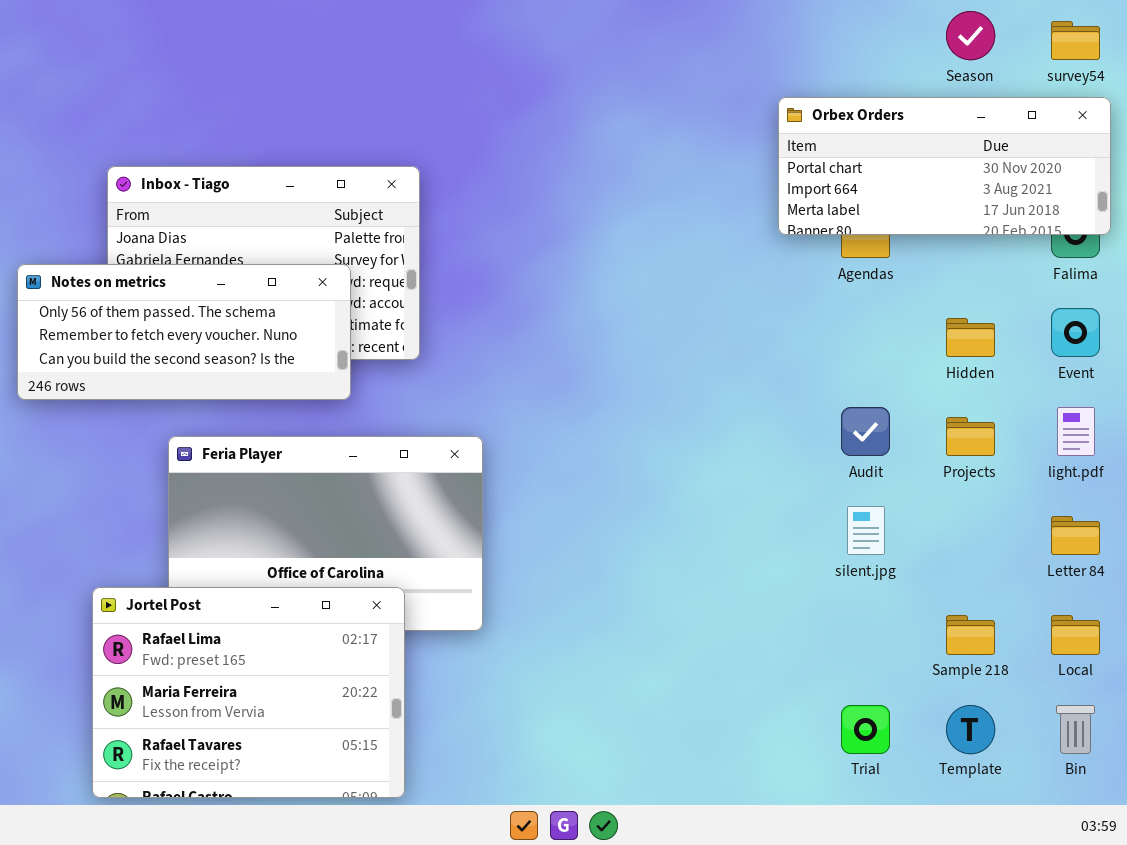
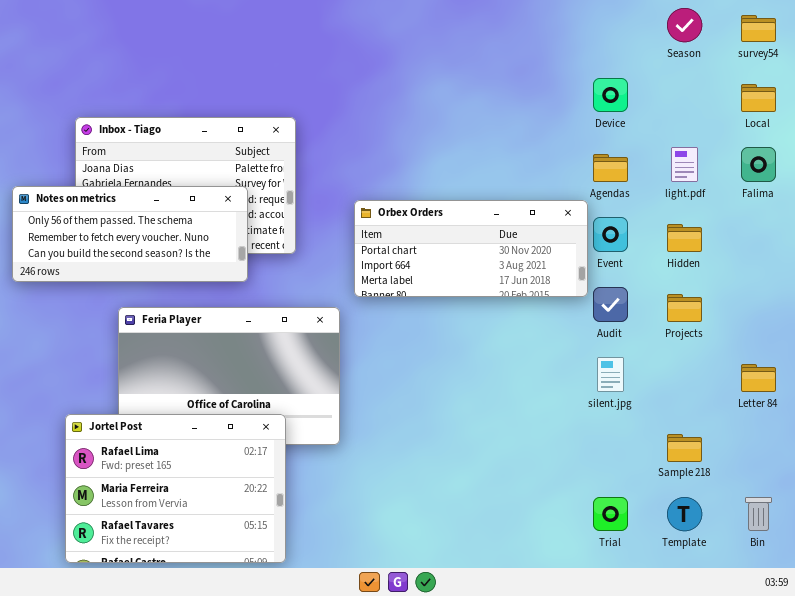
Orbex Orders: [778,97,1111,235] -> [354,200,588,297], moved
Event: [1051,308,1100,357] -> [593,217,628,252], moved
light.pdf: [1057,407,1095,456] -> [671,147,698,182], moved
Local: [1051,615,1100,655] -> [741,84,776,112], moved

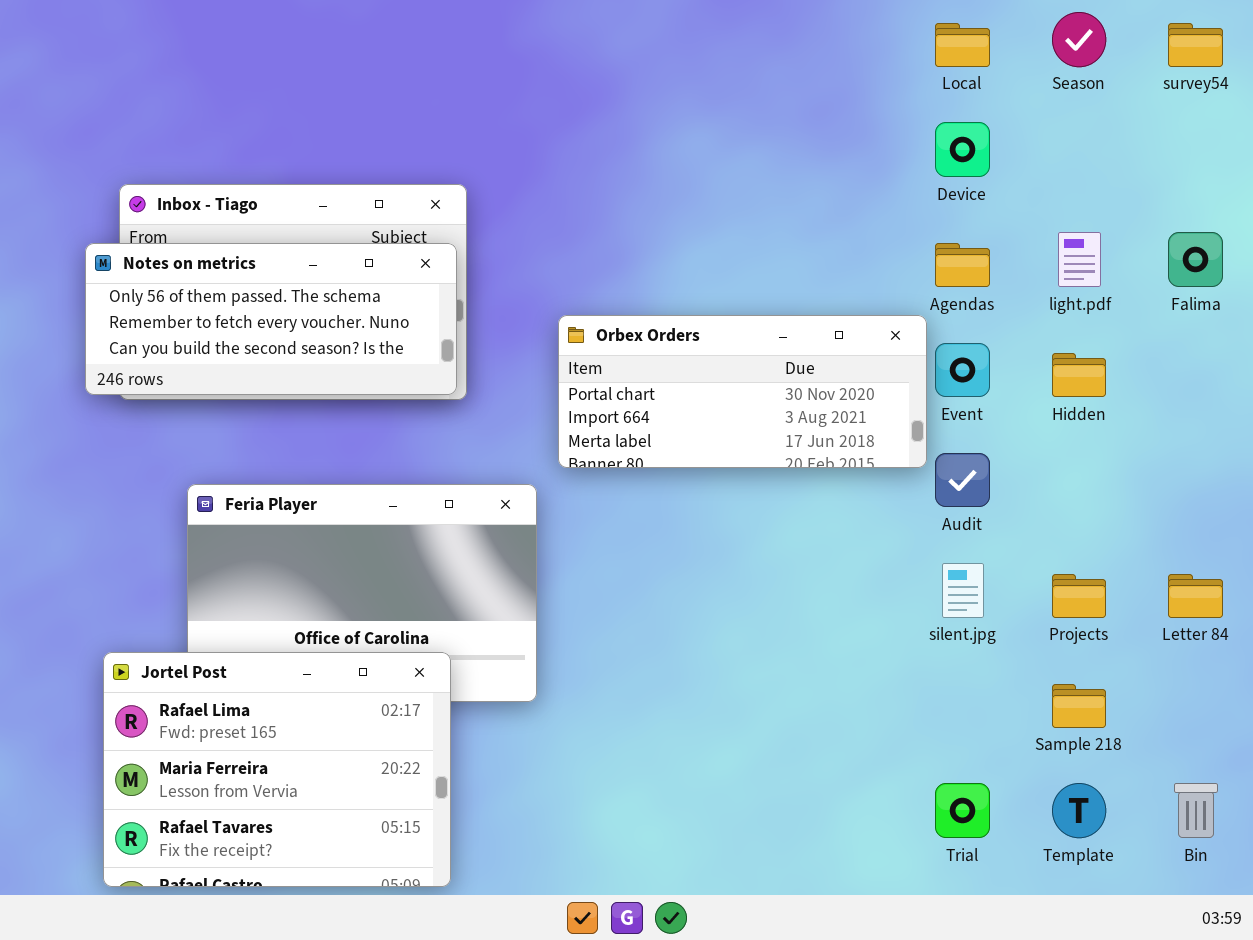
Local: [741,84,776,112] -> [935,23,990,67], moved
Notes on metrics: [12,186,248,282] -> [85,243,457,395], moved
Projects: [667,294,702,322] -> [1052,574,1106,618], moved

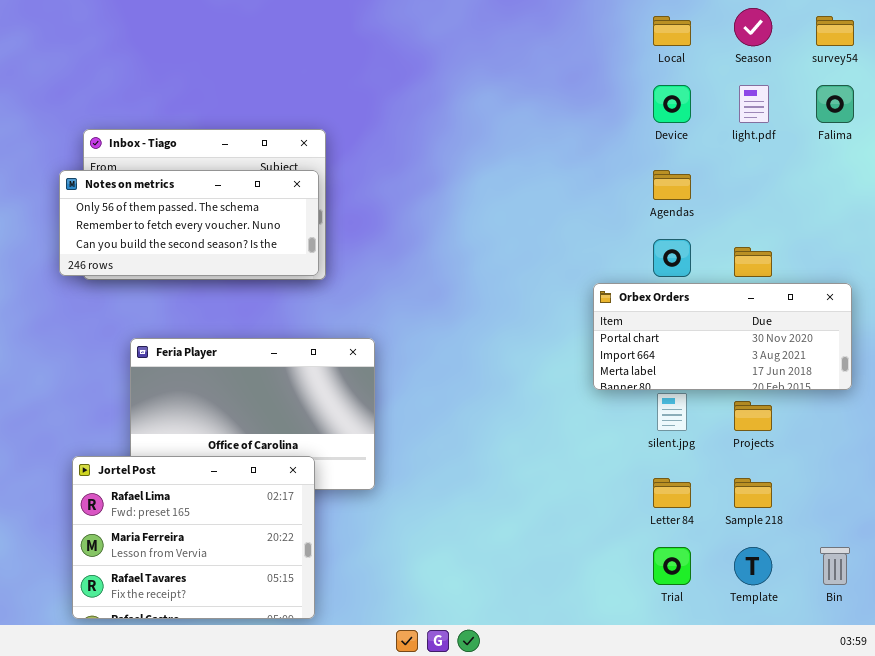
light.pdf: [1058,232,1101,287] -> [739,85,769,123], moved
Falima: [1168,232,1223,287] -> [816,85,854,123], moved
Orbex Orders: [558,315,927,468] -> [593,283,852,390], moved
Letter 84: [1168,574,1223,618] -> [653,478,691,508], moved

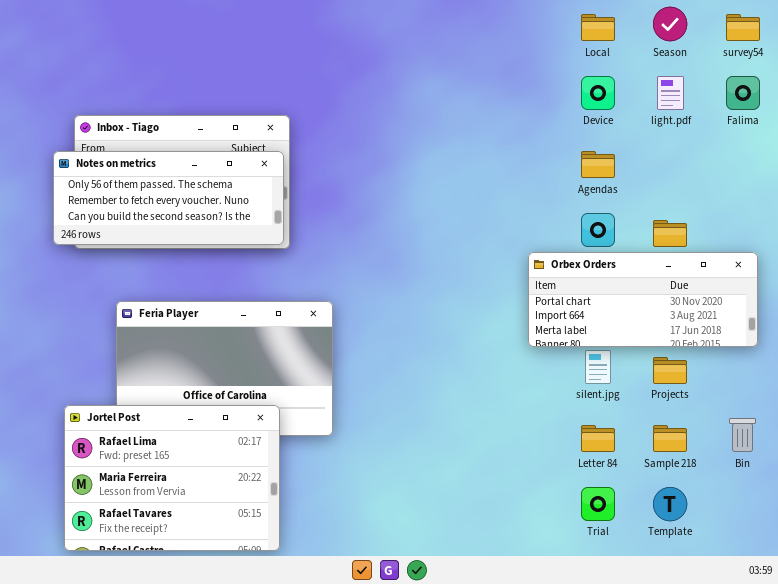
Bin: [820,547,850,585] -> [729,418,756,452], moved

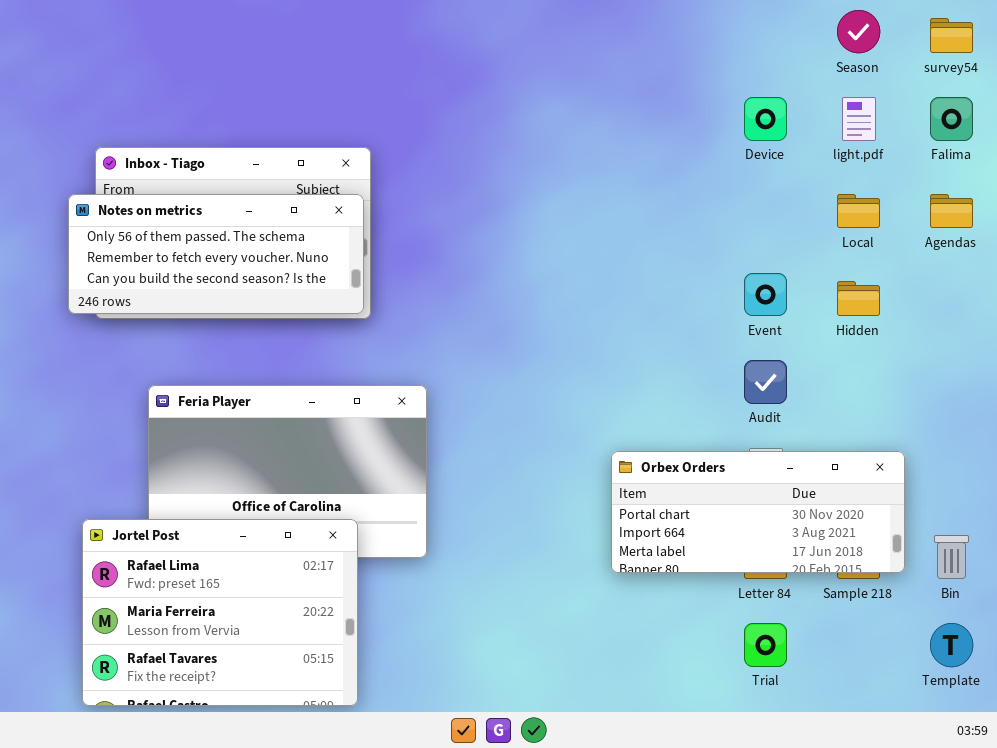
Local: [581,14,615,41] -> [837,194,880,228], moved
Agendas: [581,151,615,178] -> [930,194,973,228], moved
Orbex Orders: [528,252,758,347] -> [611,451,905,573], moved
Template: [653,487,687,521] -> [930,623,973,667], moved

